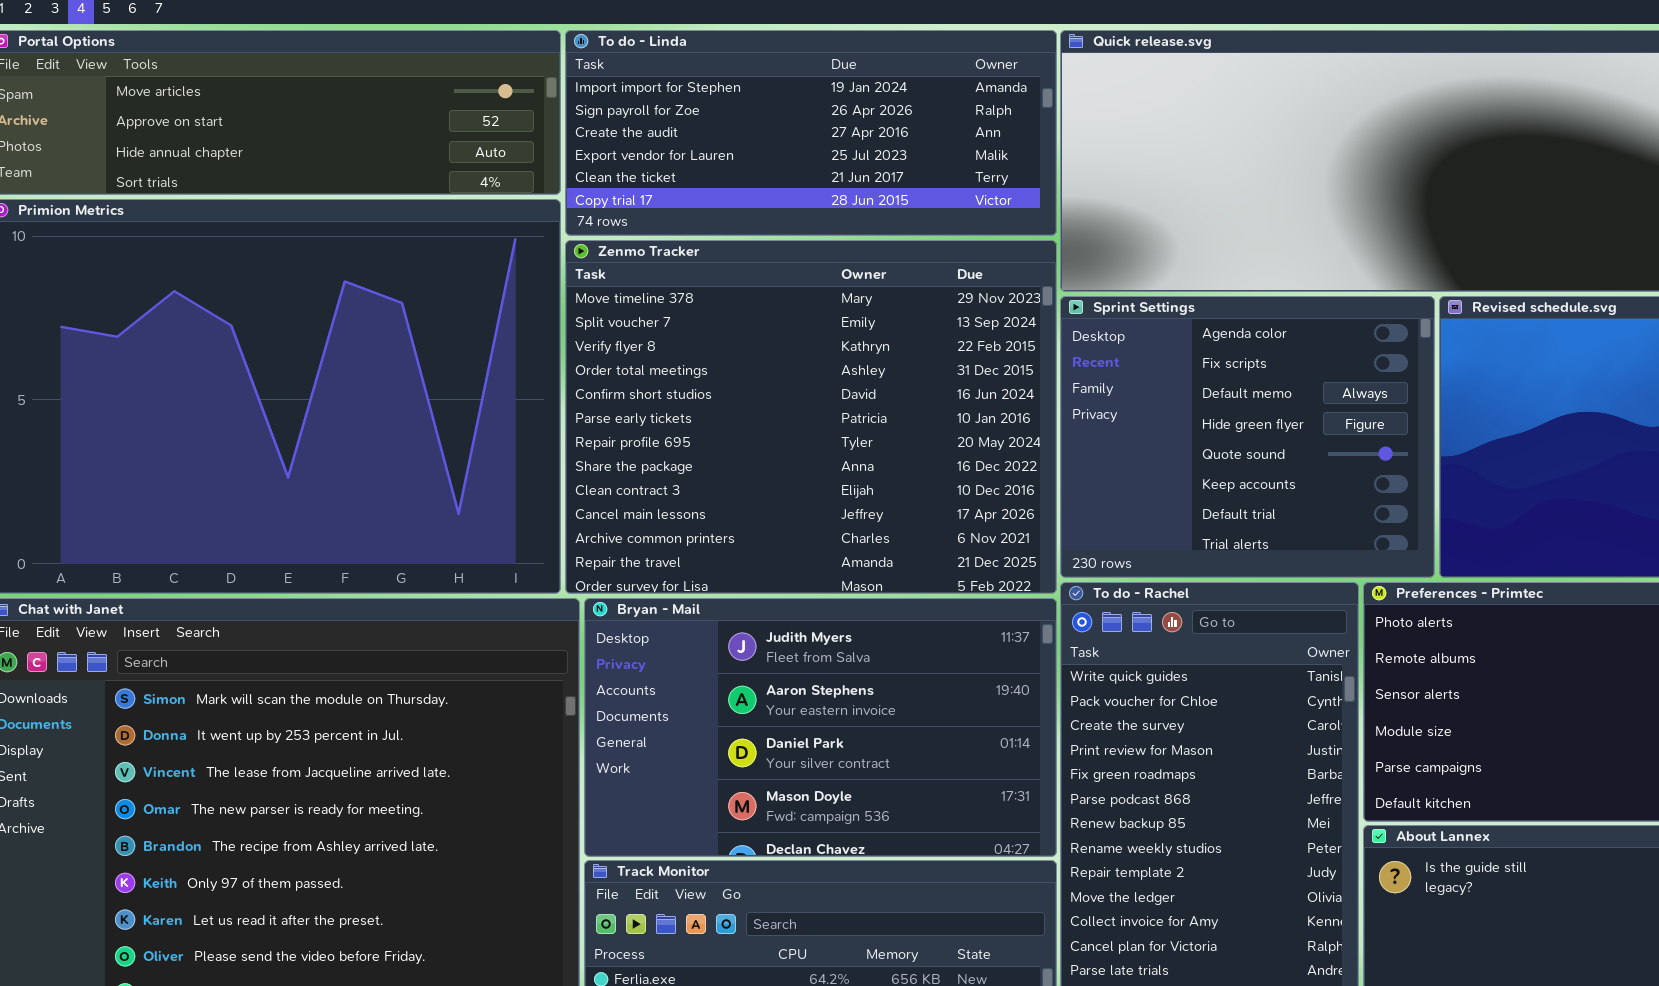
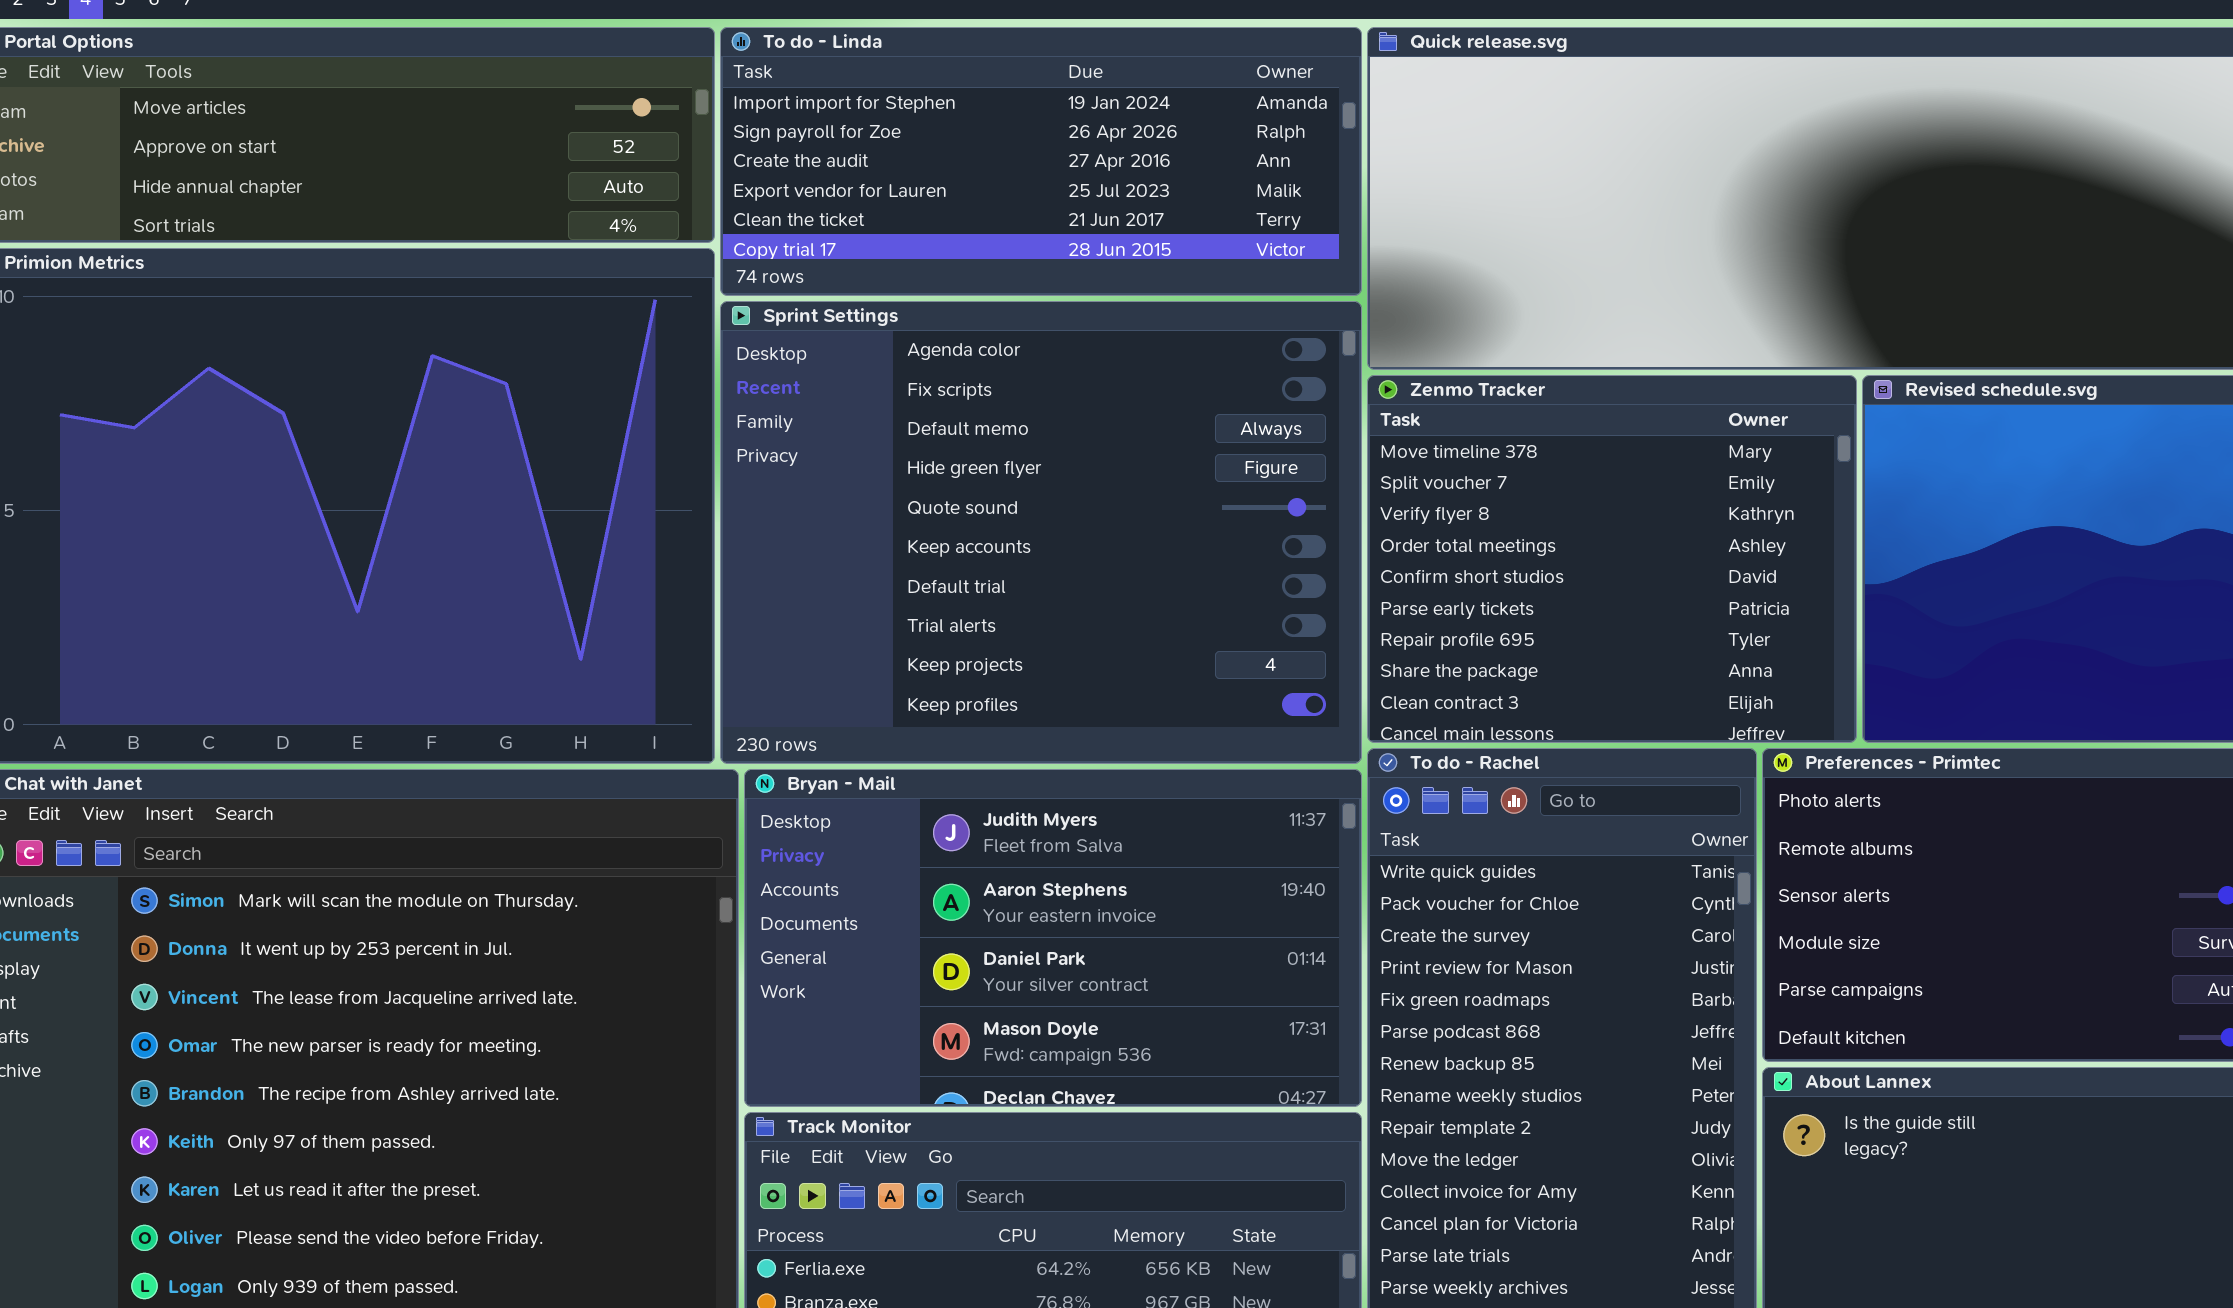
Zenmo Tracker: [565,240,1057,594] -> [1367,375,1857,743], moved, resized
Sprint Settings: [1060,296,1435,578] -> [720,301,1362,764], moved, resized

